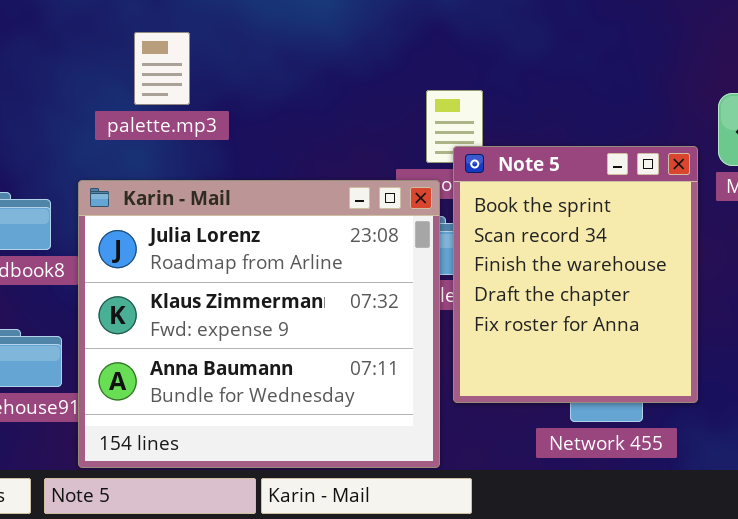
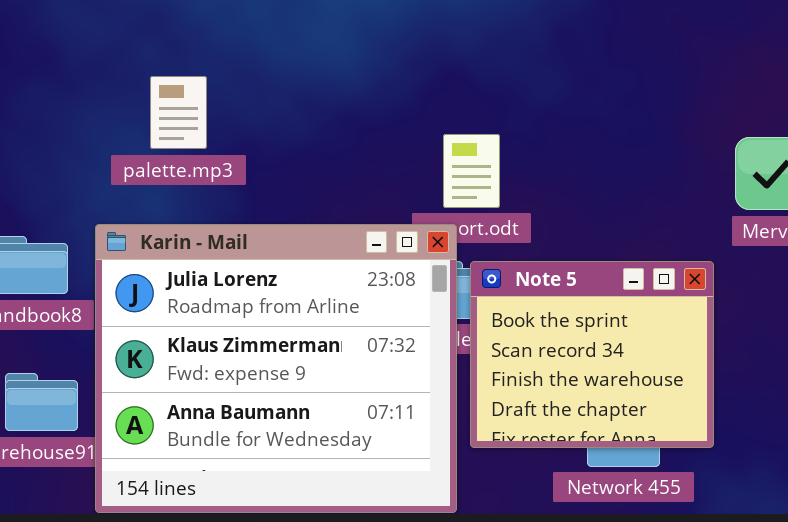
Note 5: [453,146,698,403] -> [470,261,714,448], resized

